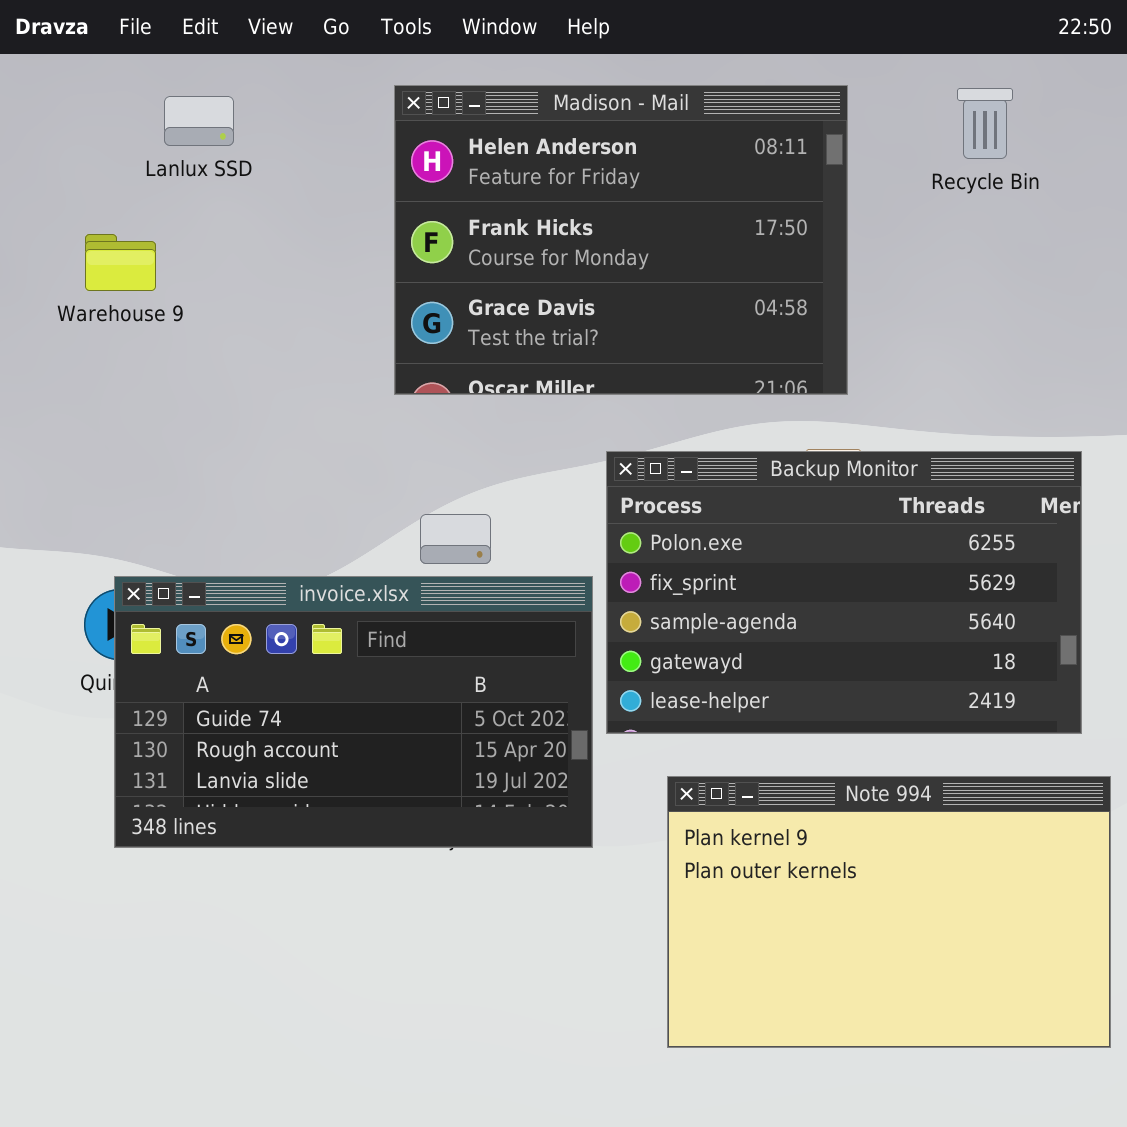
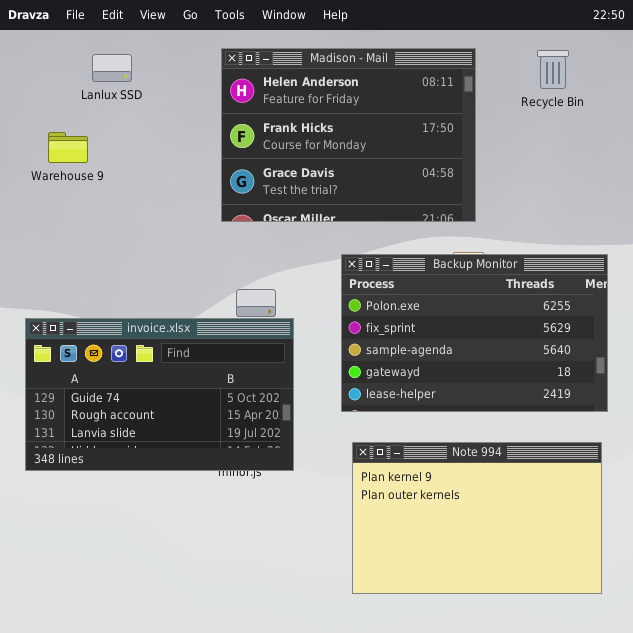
invoice.xlsx: [114,576,593,848] -> [25,318,294,471], moved
Note 994: [667,776,1111,1048] -> [352,442,602,594], moved

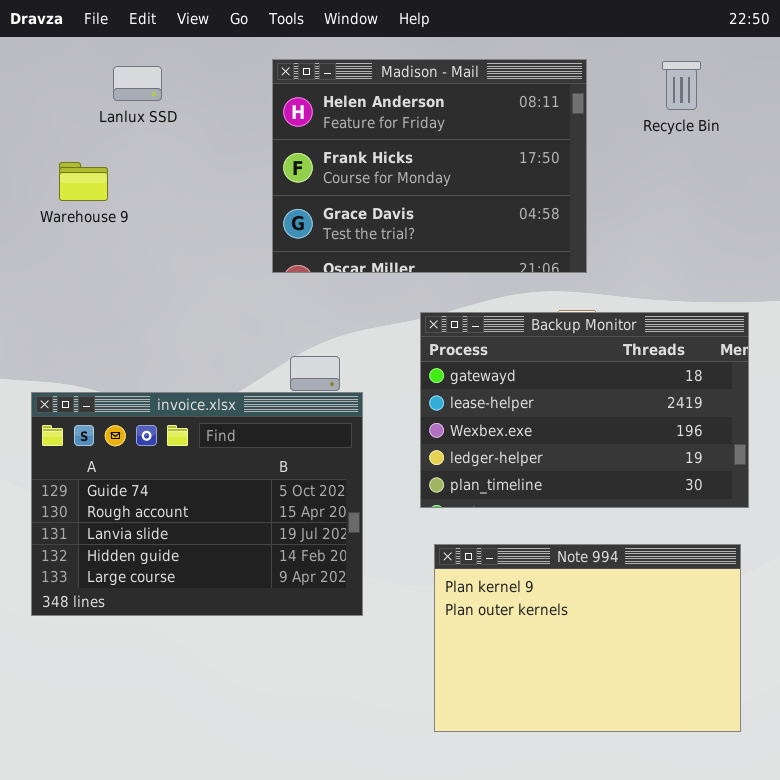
Backup Monitor: [341,254,608,412] -> [420,312,749,508], scrolled down 3 rows
invoice.xlsx: [25,318,294,471] -> [31,392,363,616], resized

